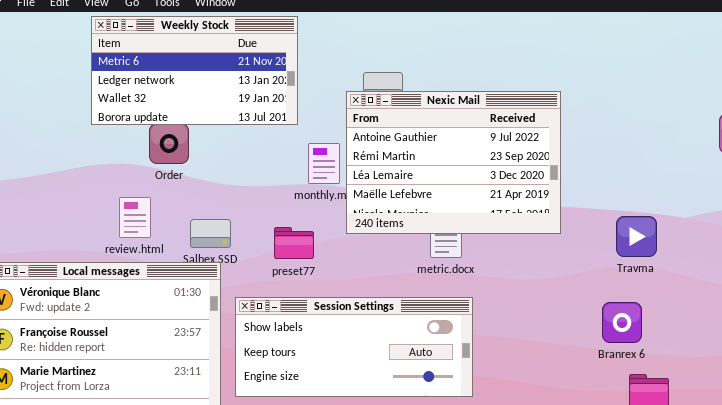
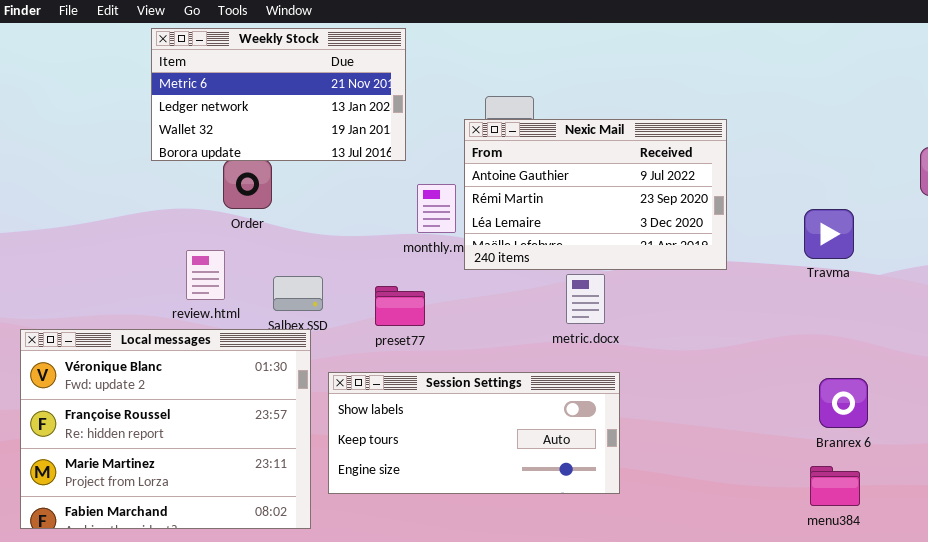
Nexic Mail: [346,91,561,234] -> [464,119,727,270], resized
Travma: [616,216,657,257] -> [804,209,854,259], moved
Branrex 6: [602,302,642,343] -> [819,378,868,428], moved

